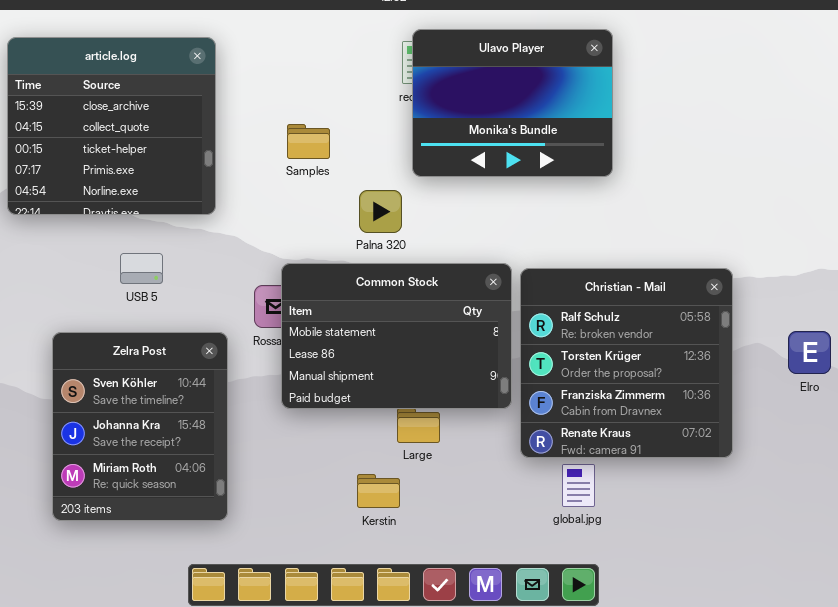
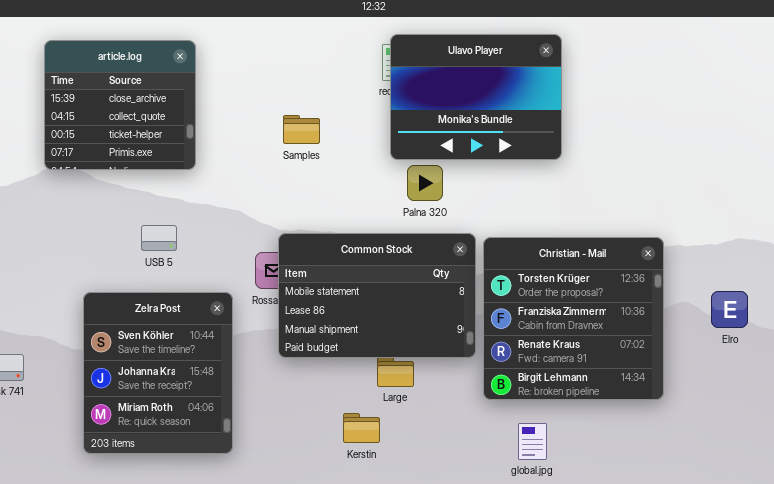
article.log: [7,37,216,215] -> [44,40,196,170], resized
Palna 320: [359,190,402,233] -> [407,165,443,201], moved
Christian - Mail: [520,268,733,458] -> [483,237,664,400], scrolled down 1 row
global.jpg: [562,464,595,507] -> [518,423,547,460], moved

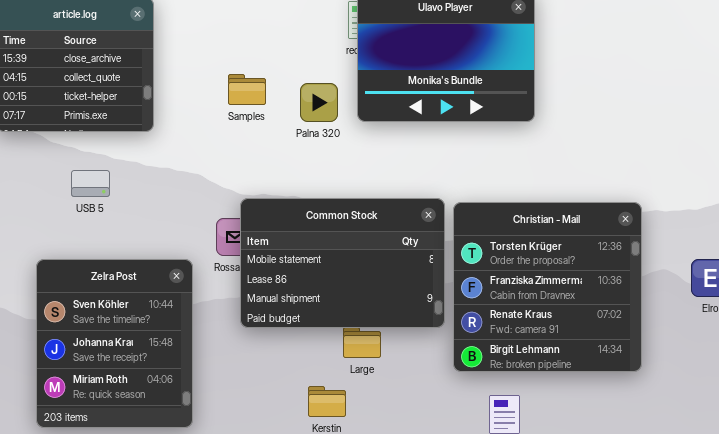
Samples: [283,115,320,144] -> [228,74,266,105], moved
Palna 320: [407,165,443,201] -> [300,83,338,122], moved
USB 5: [141,225,177,251] -> [71,170,110,197], moved

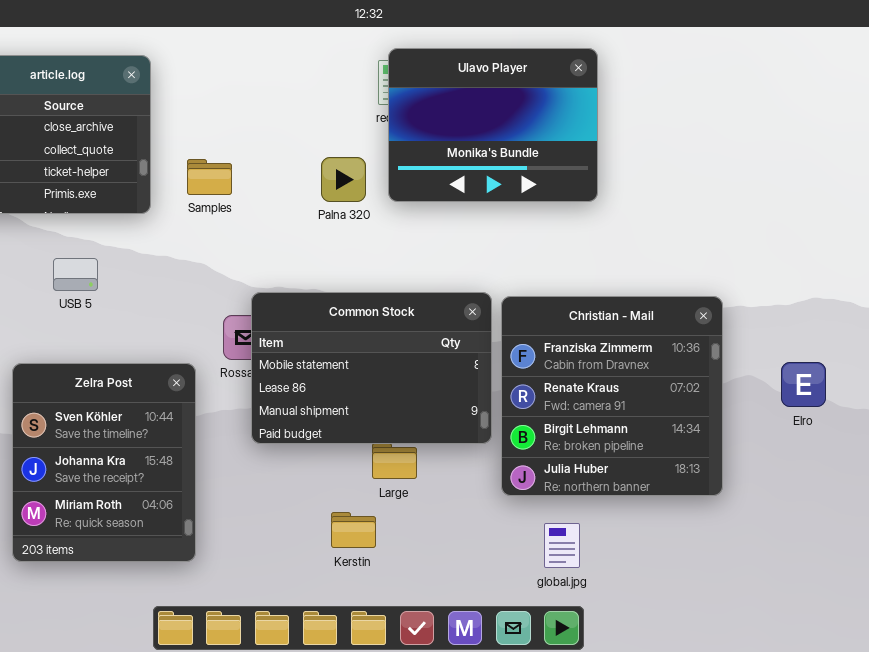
Samples: [228,74,266,105] -> [187,159,232,195], moved
Christian - Mail: [453,202,642,372] -> [501,296,723,496], scrolled down 1 row

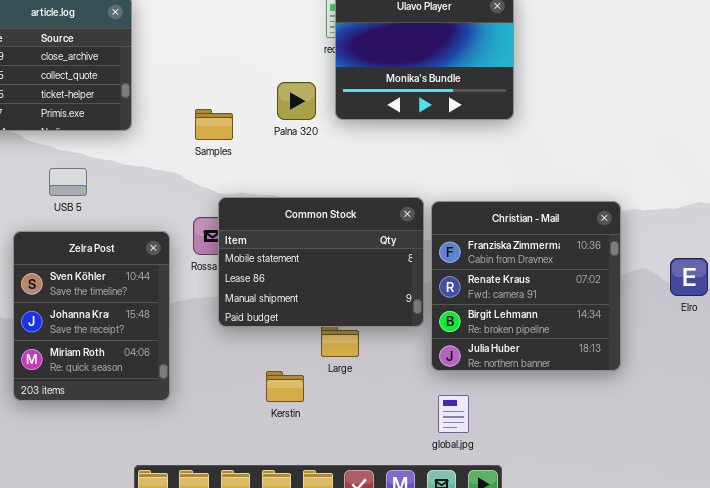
Samples: [187,159,232,195] -> [195,109,233,140], moved
Zelra Post: [12,363,196,562] -> [13,231,170,401], moved
Kerstin: [331,512,376,548] -> [266,371,304,402], moved
global.jpg: [544,523,580,568] -> [438,395,469,433], moved

